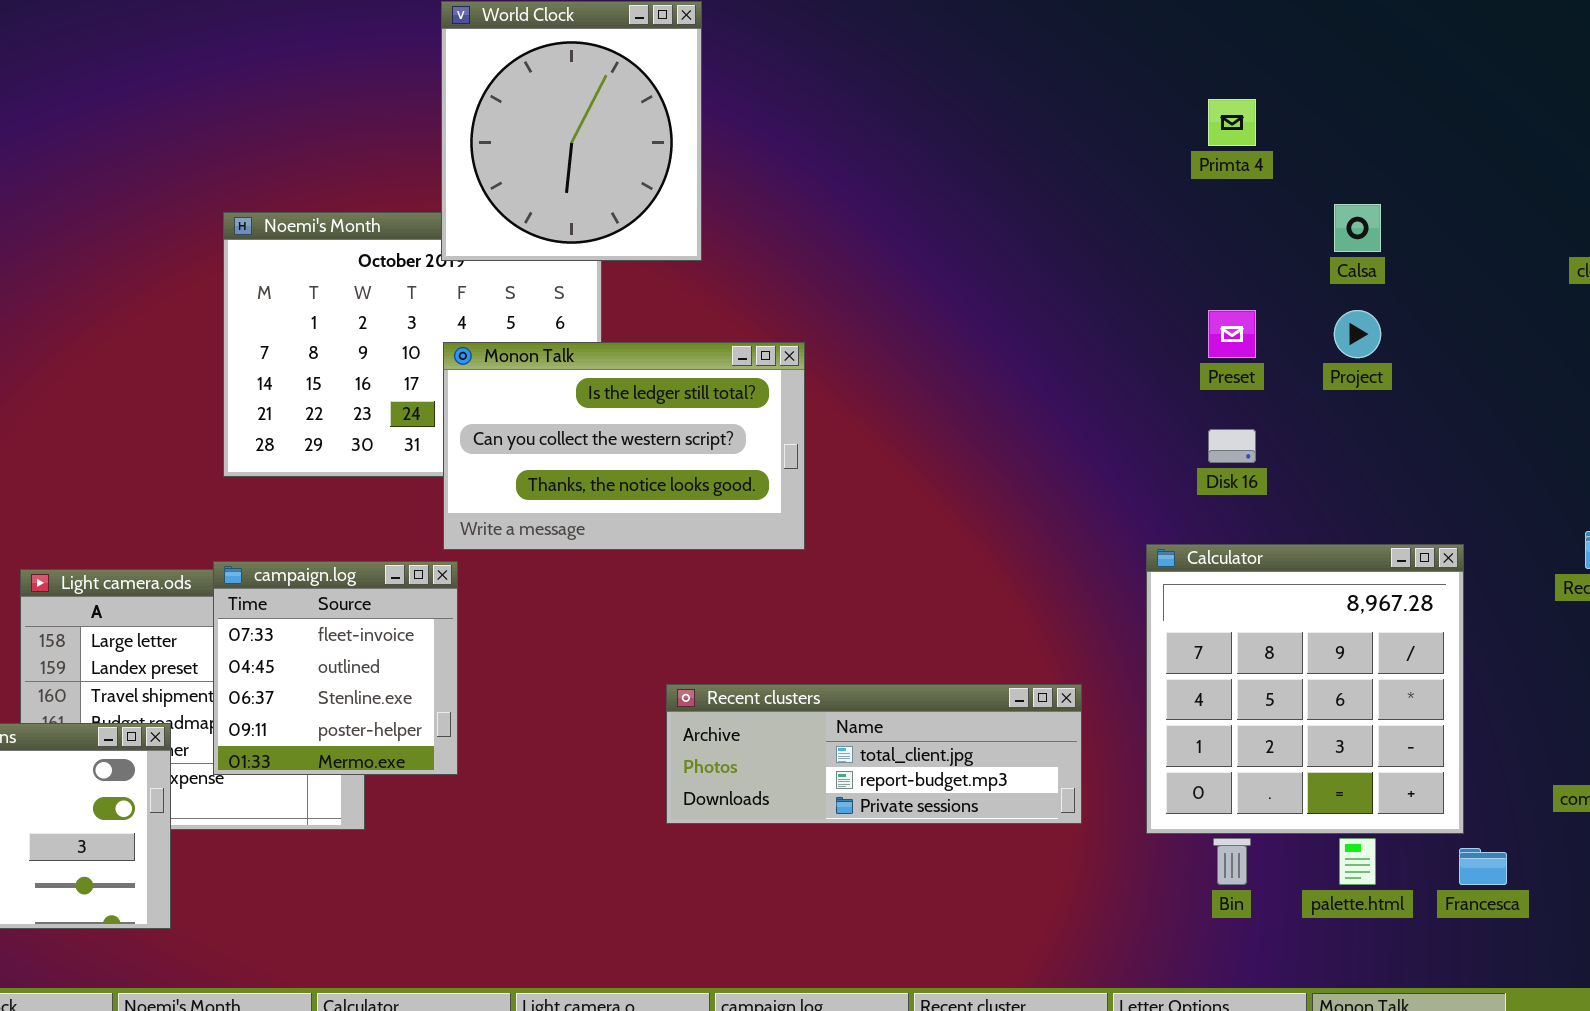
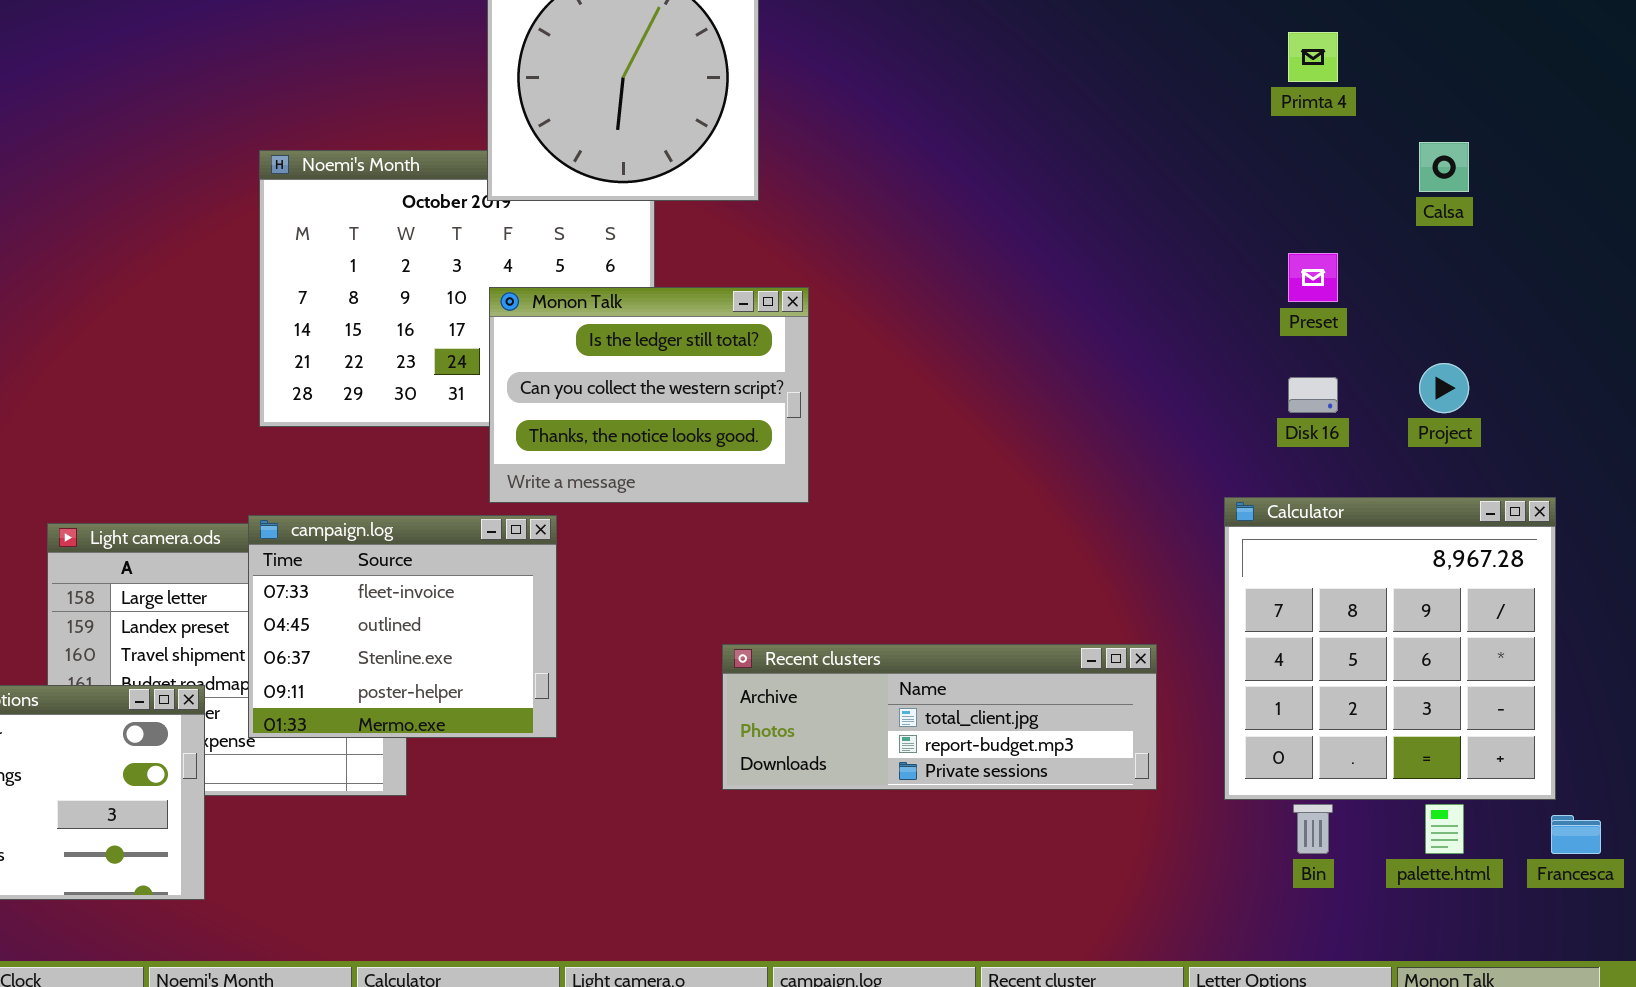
Project: [1334,310,1381,358] -> [1419,363,1469,413], moved
Monon Talk: [443,342,805,550] -> [489,287,809,503], resized
campaign.log: [213,561,458,775] -> [248,515,557,738], resized

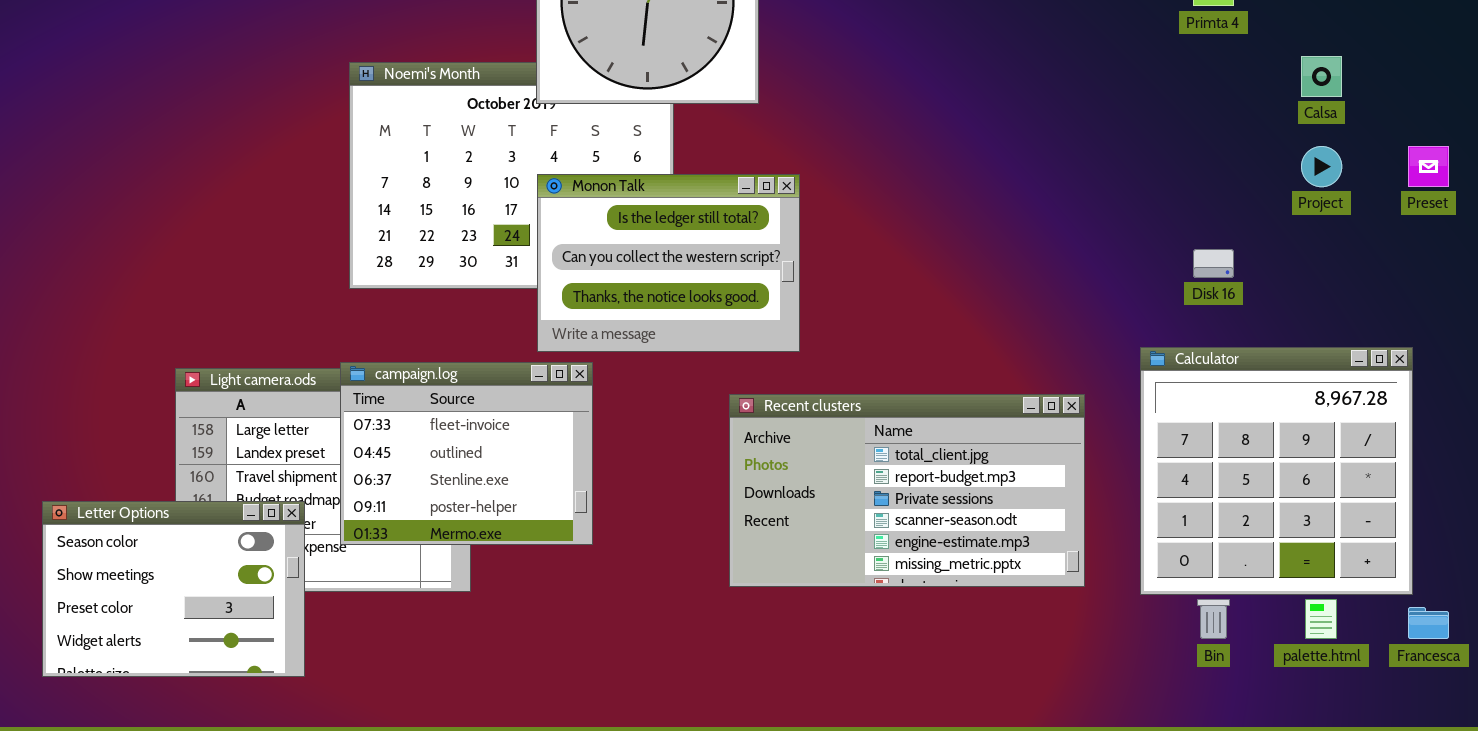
Preset: [1288,253,1338,302] -> [1408,146,1449,187], moved
Project: [1419,363,1469,413] -> [1301,146,1342,187], moved
Recent clusters: [722,644,1157,790] -> [729,394,1085,587], resized

